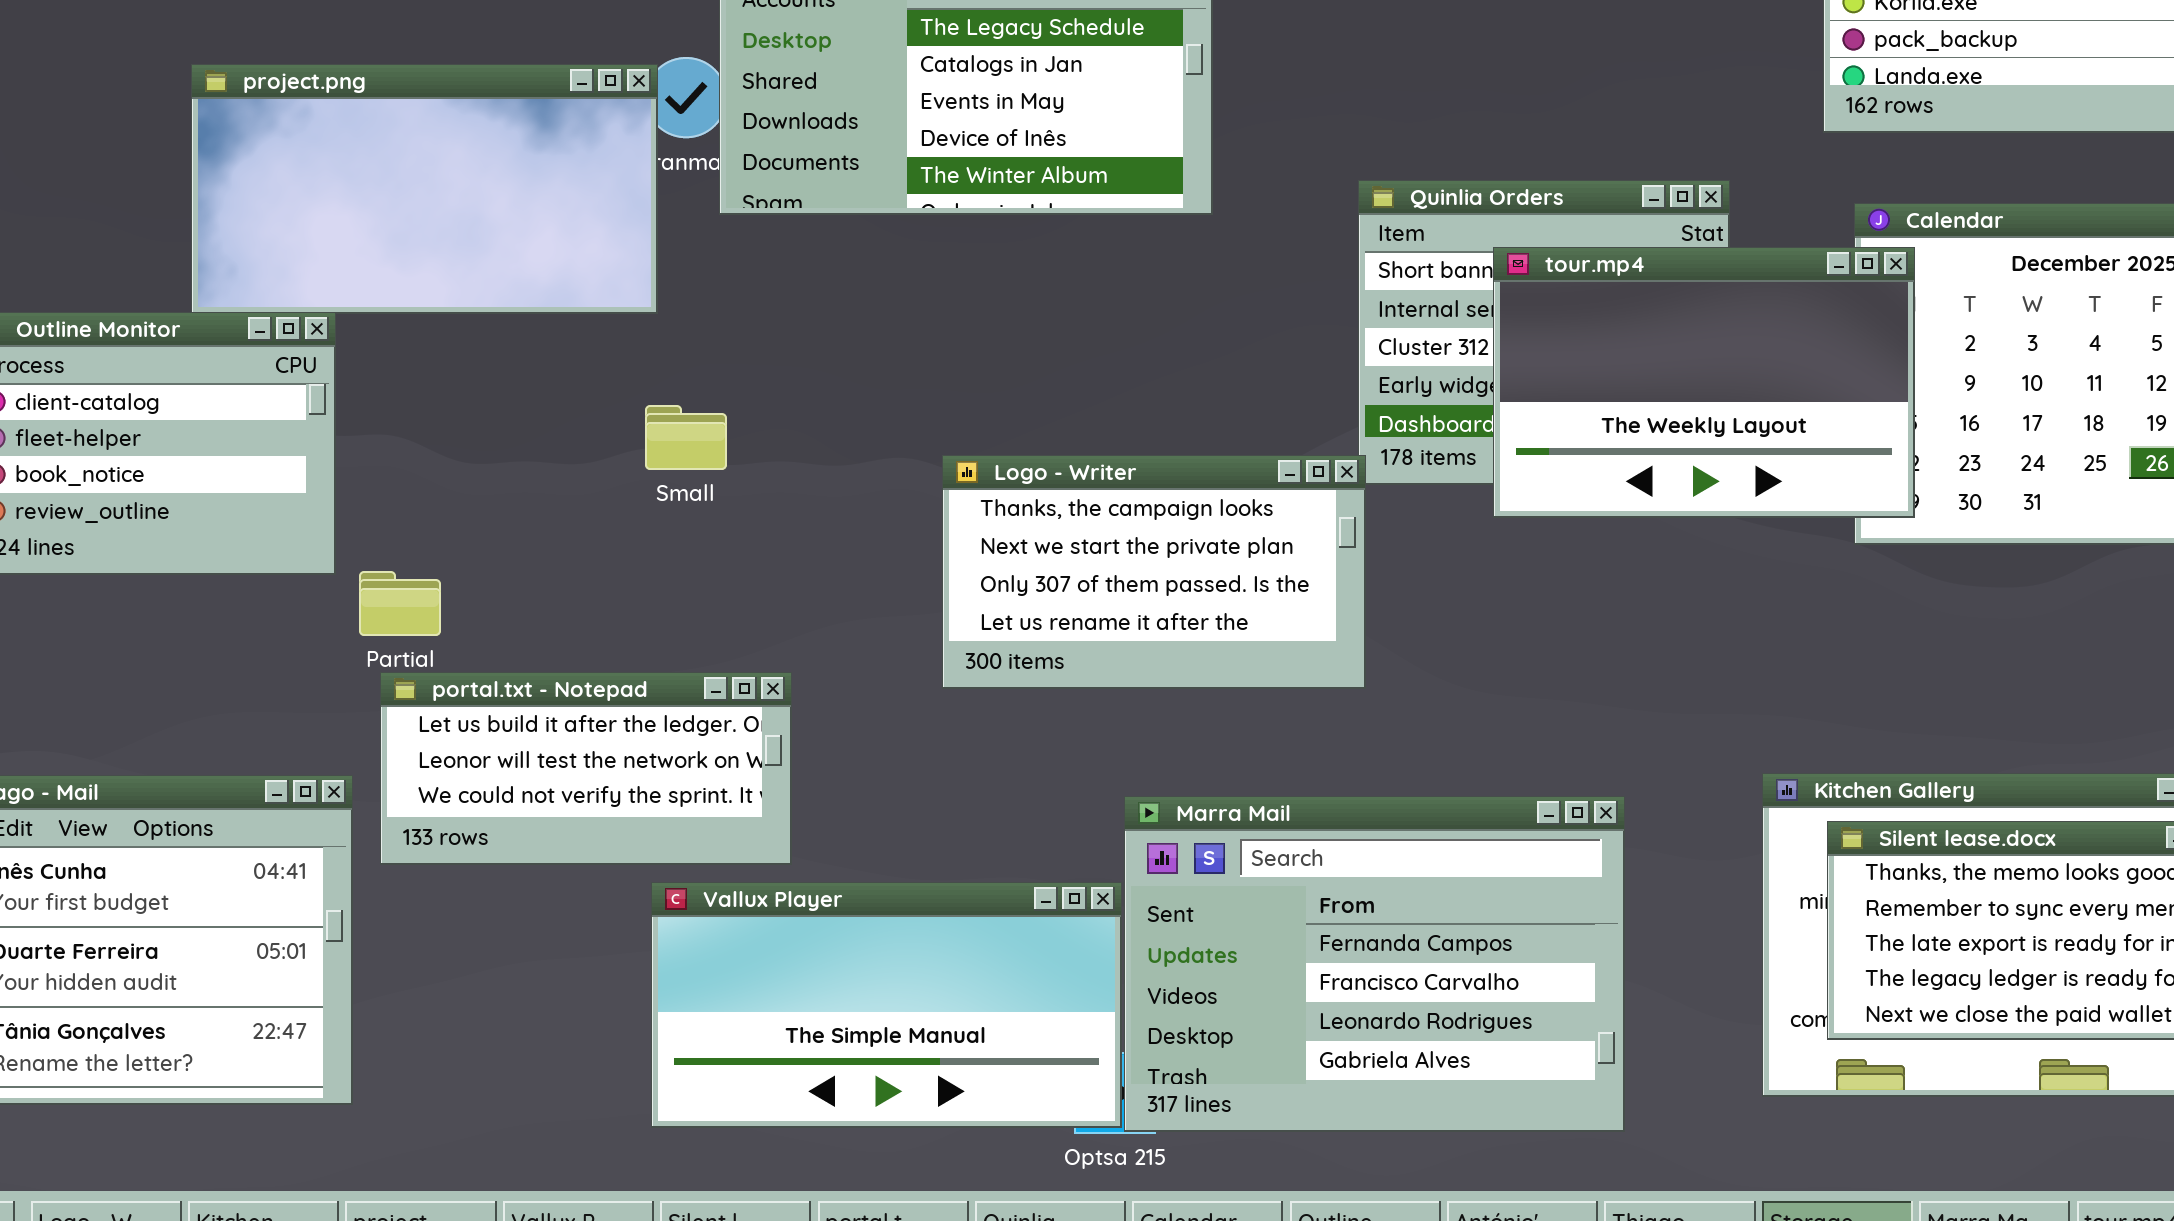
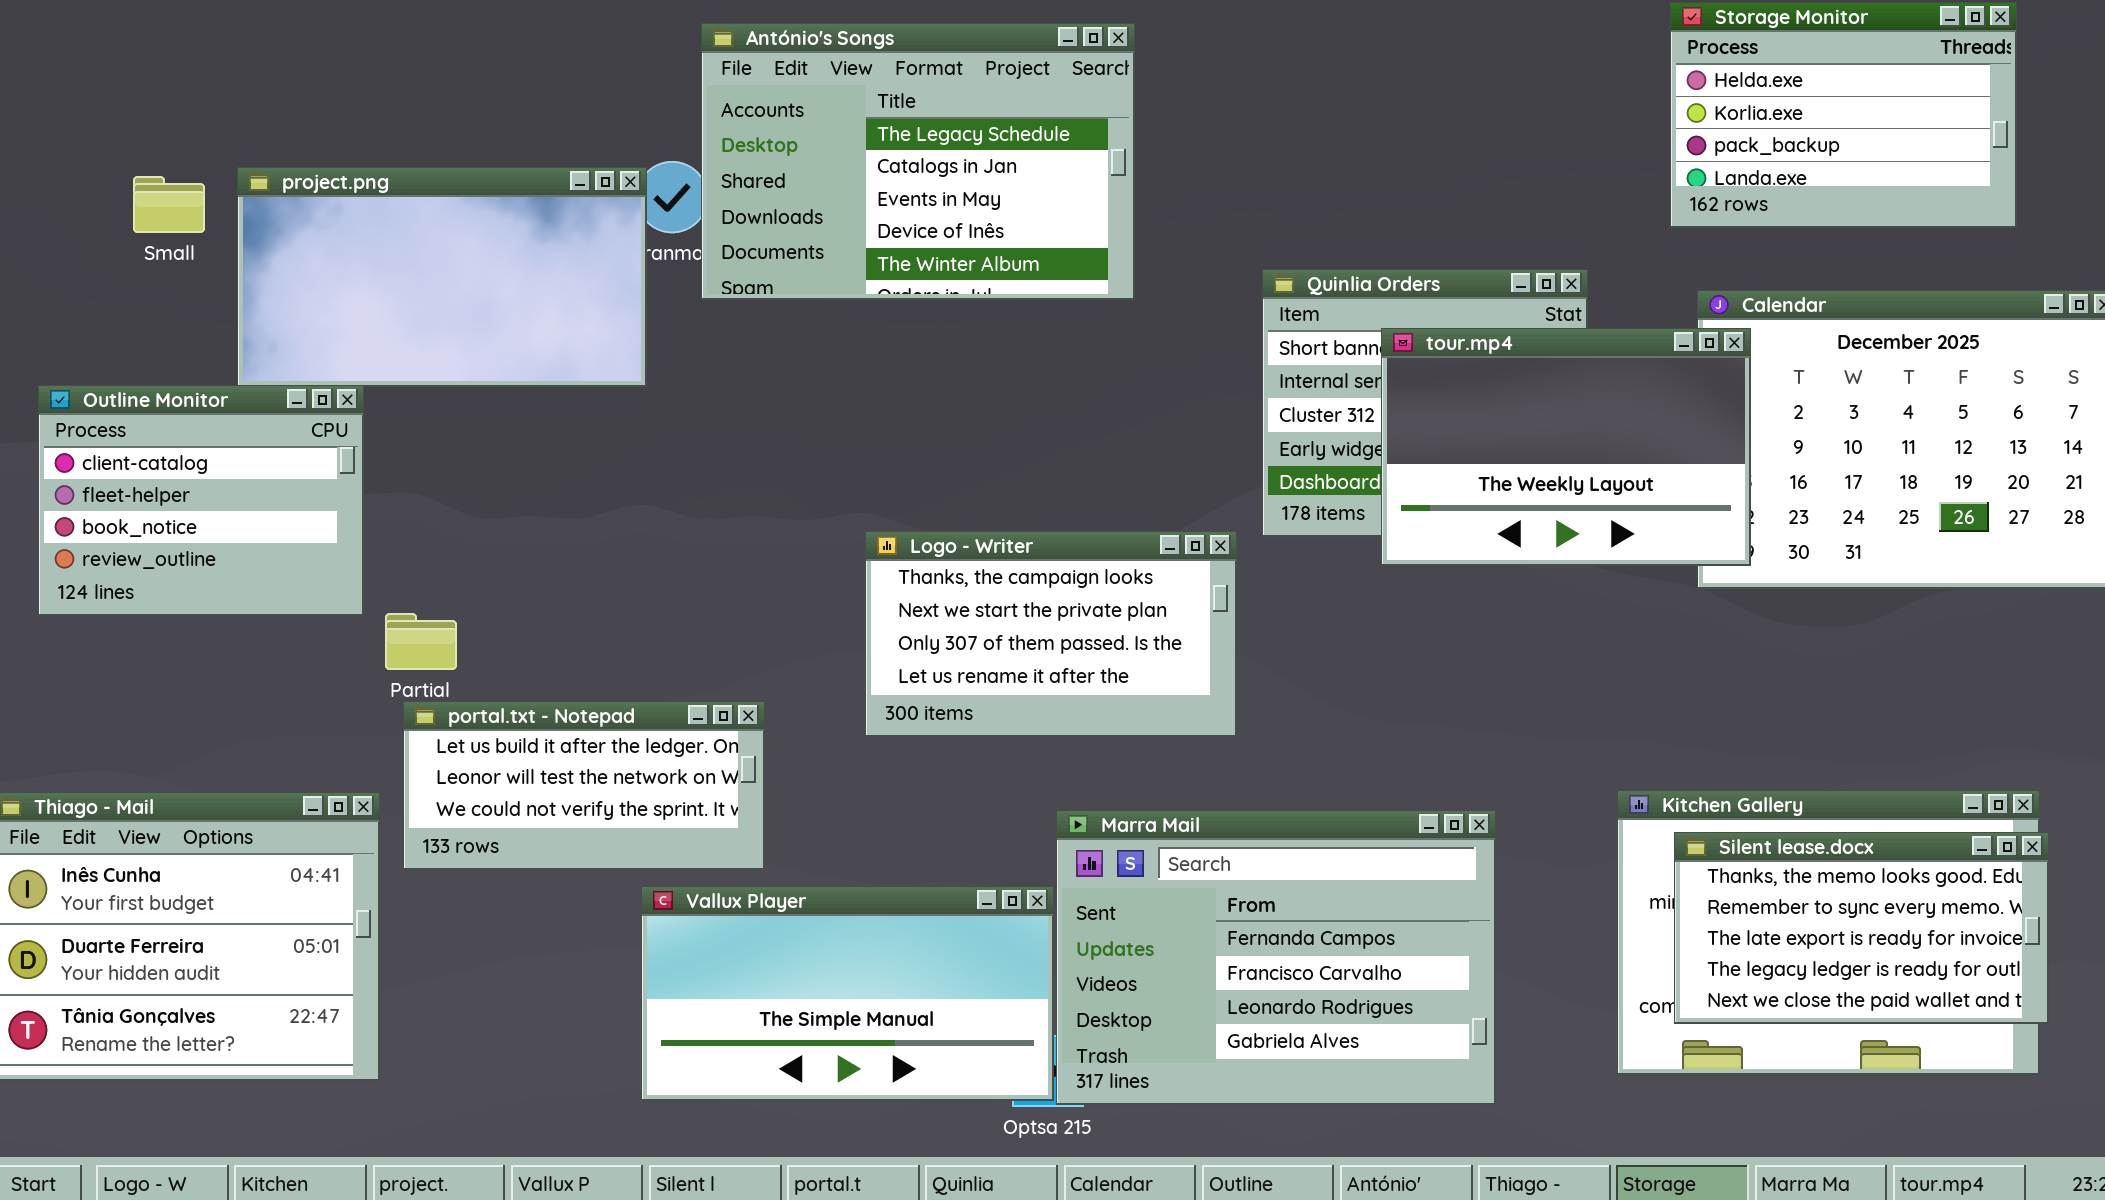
Small: [645,405,727,470] -> [133,176,205,233], moved
Logo - Writer: [942,455,1366,689] -> [865,531,1237,737], moved

